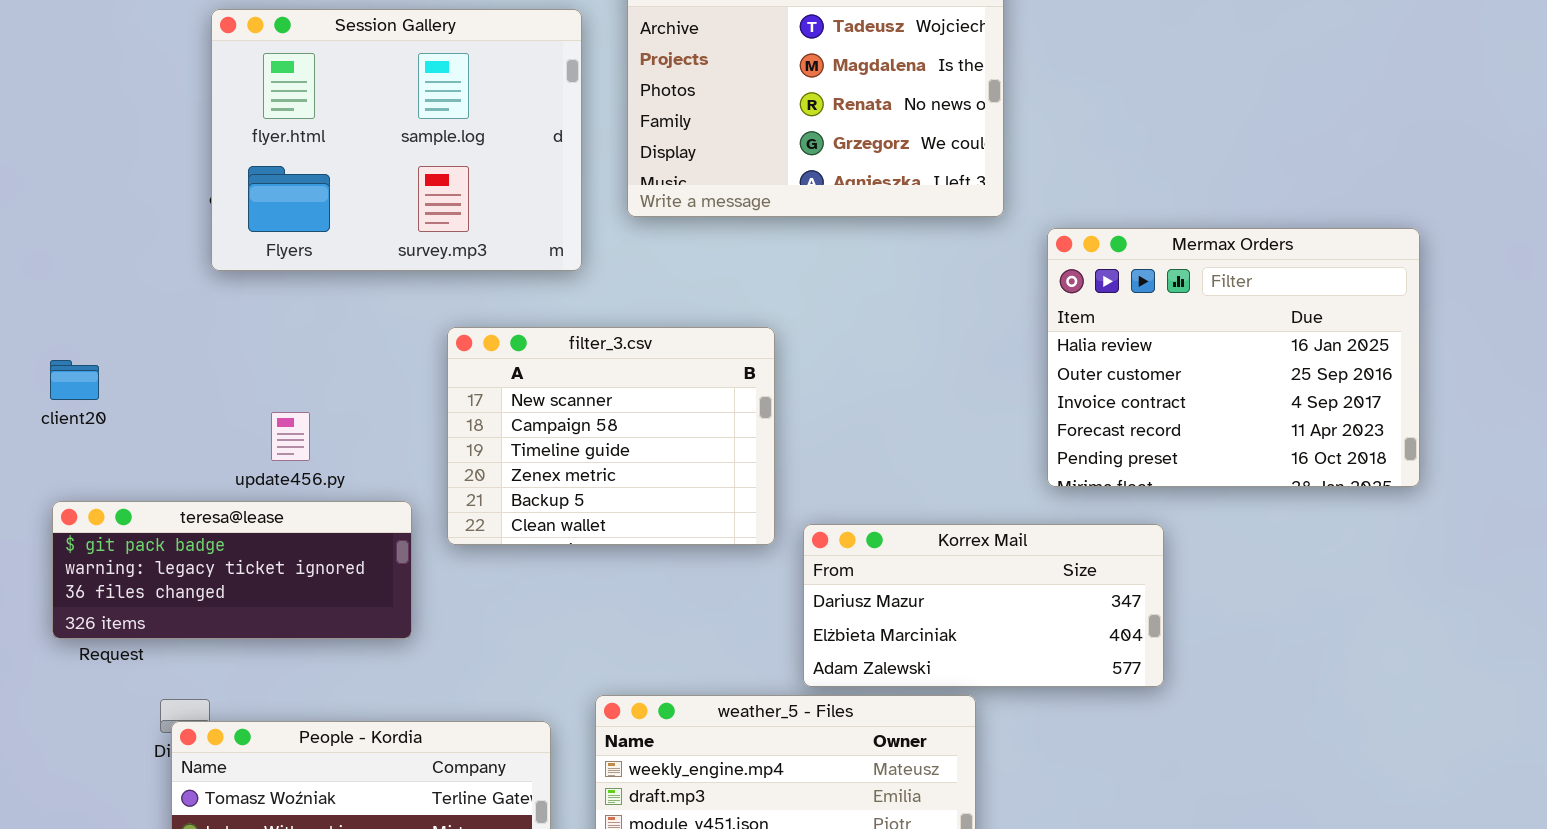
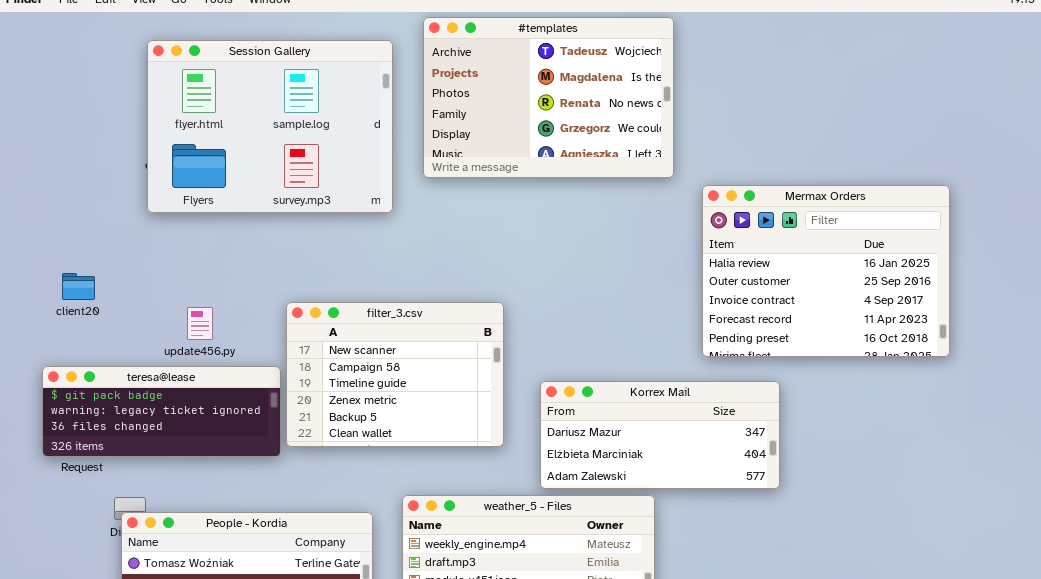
filter_3.csv: [447,327,775,545] -> [286,302,504,447], moved
client20: [50,360,99,400] -> [62,273,95,300], moved

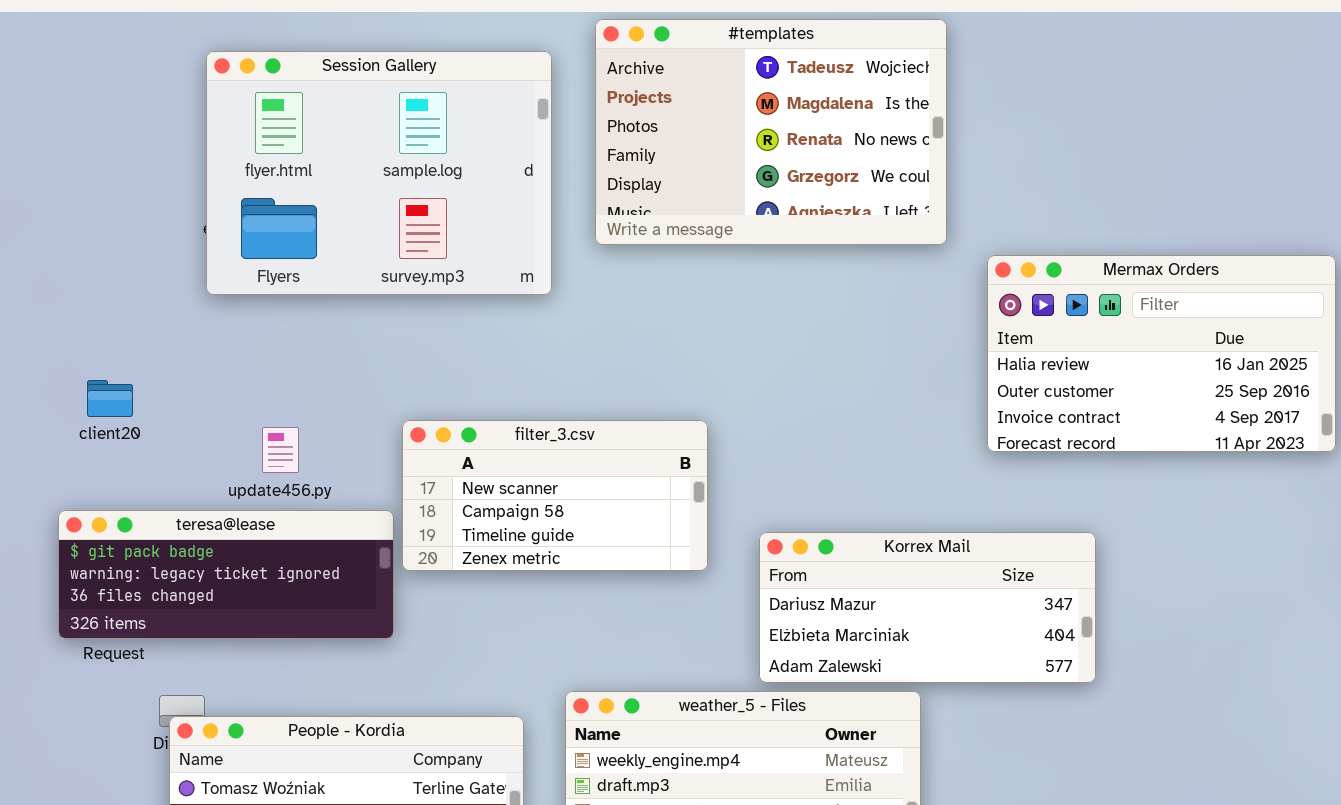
Mermax Orders: [702,185,950,357] -> [987,255,1336,452], resized
filter_3.csv: [286,302,504,447] -> [402,420,708,571], resized

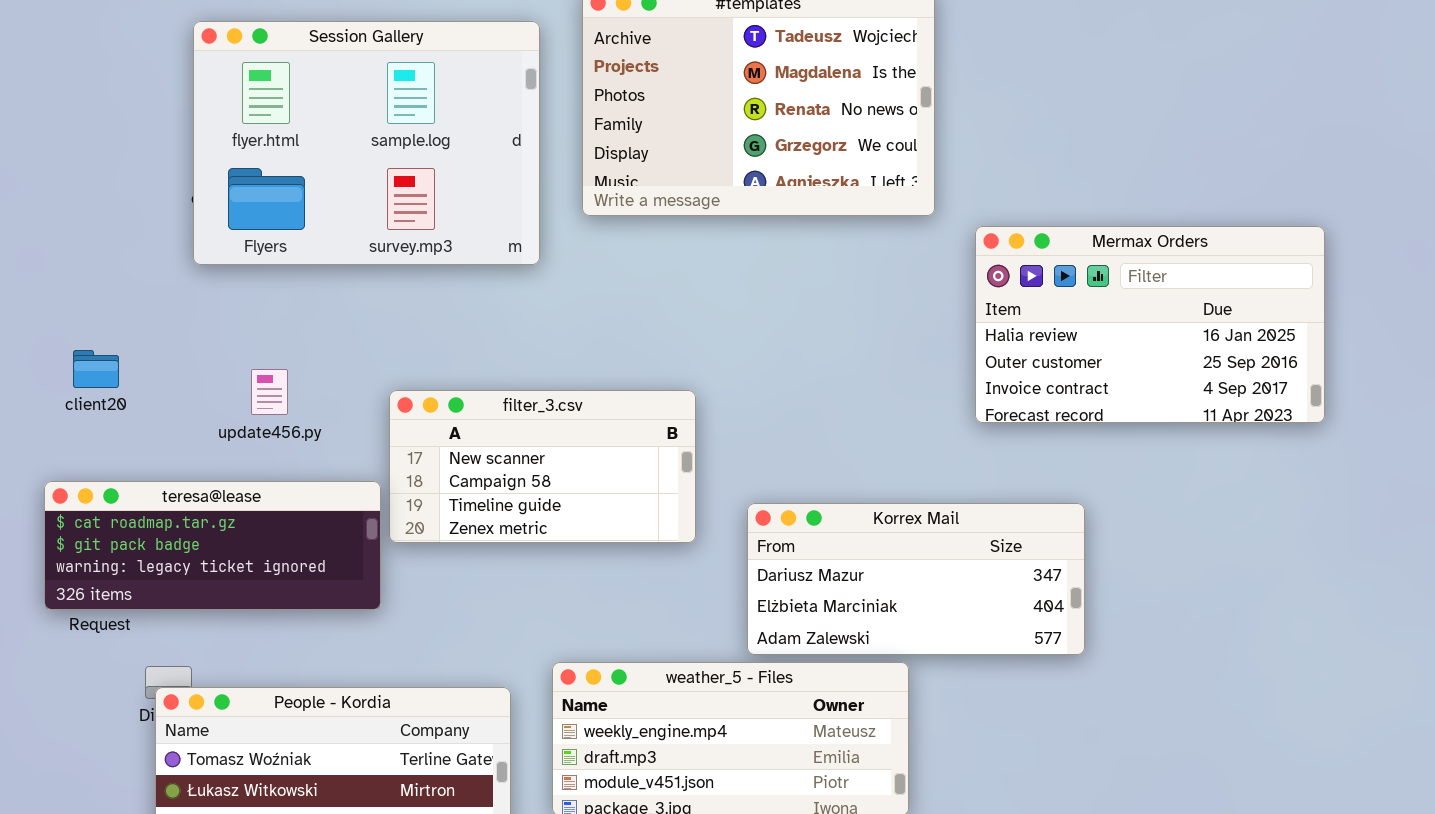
update456.py: [262,427,299,473] -> [251,369,288,415], moved
teresa@lease: [58,510,394,639] -> [44,481,381,610], scrolled up 1 row

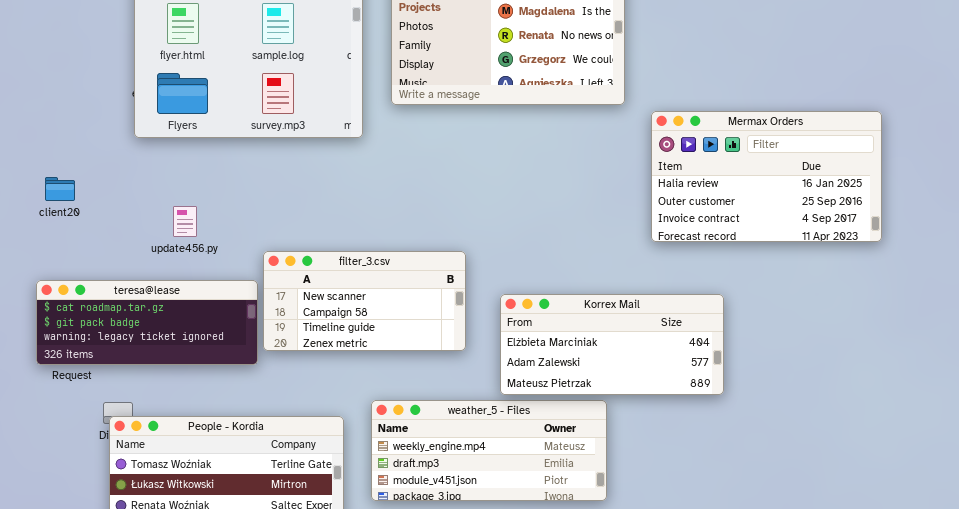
client20: [73,350,119,388] -> [45,177,75,201], moved
filter_3.csv: [389,390,696,543] -> [263,251,466,351], moved
Korrex Mail: [747,503,1085,655] -> [500,294,724,395], scrolled down 1 row

